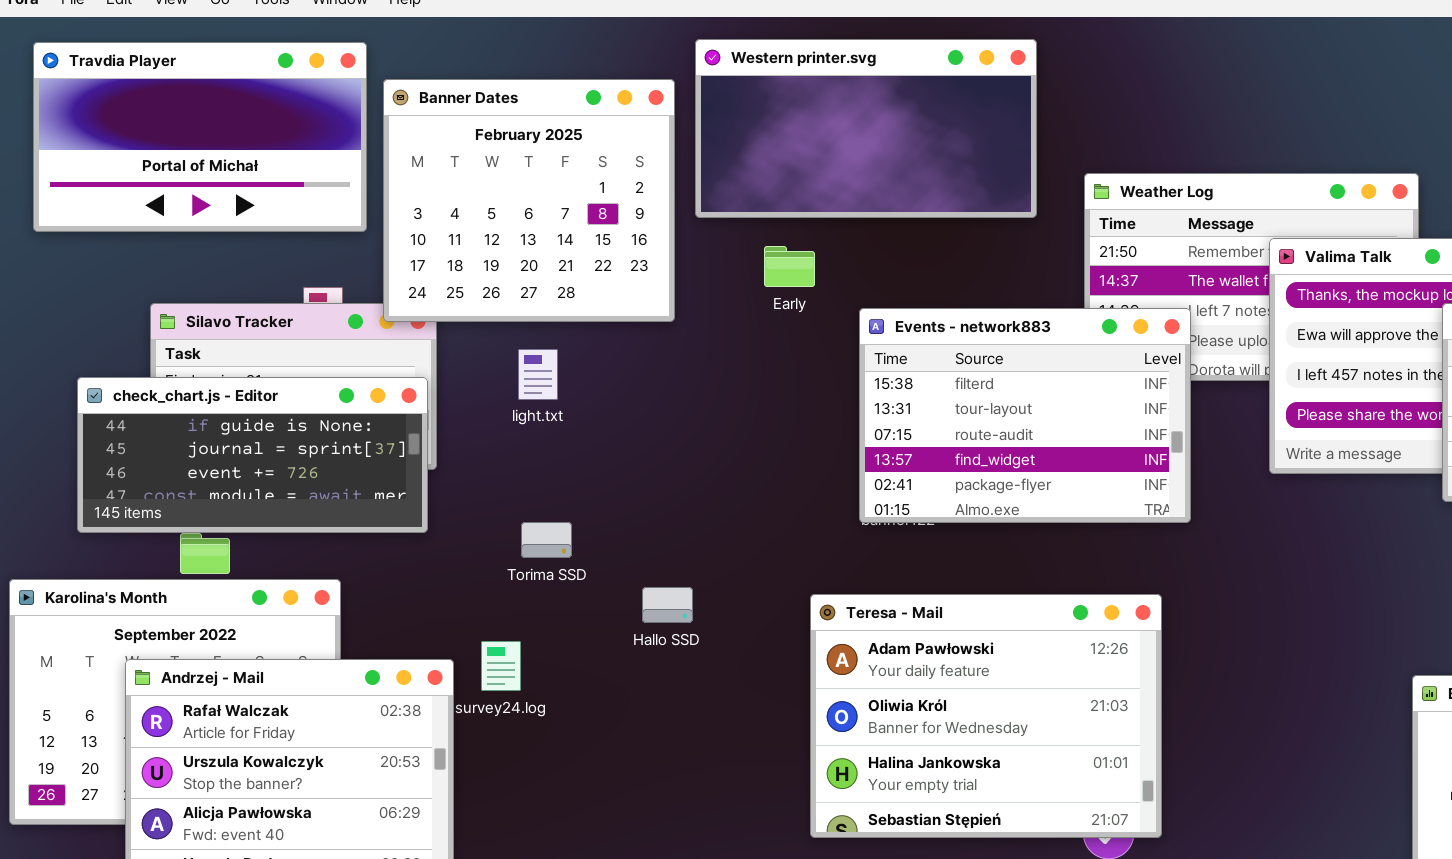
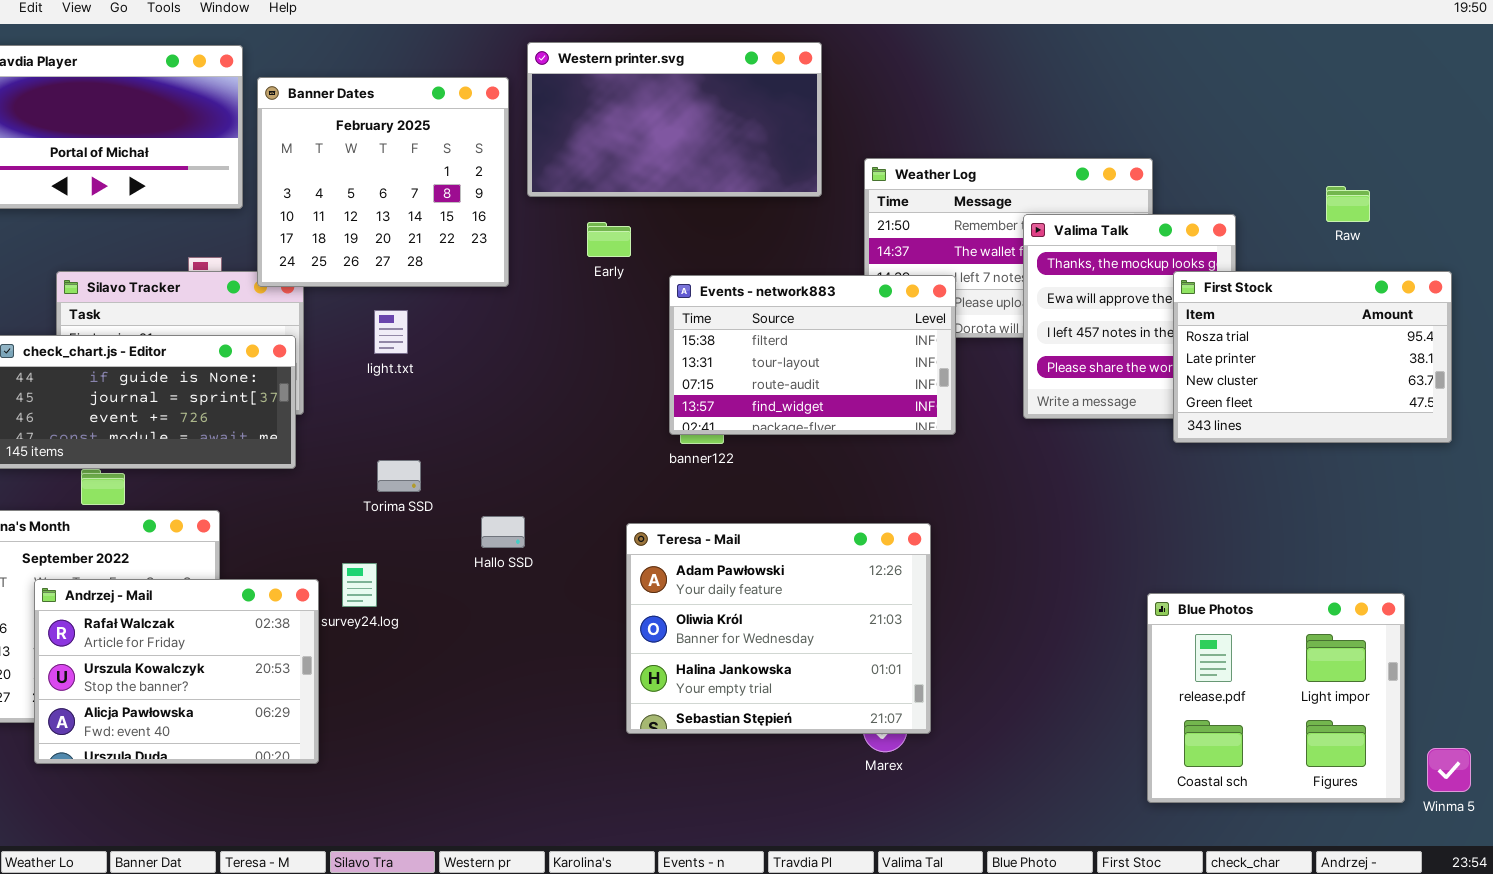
Events - network883: [859,308,1191,523] -> [669,275,956,435], resized

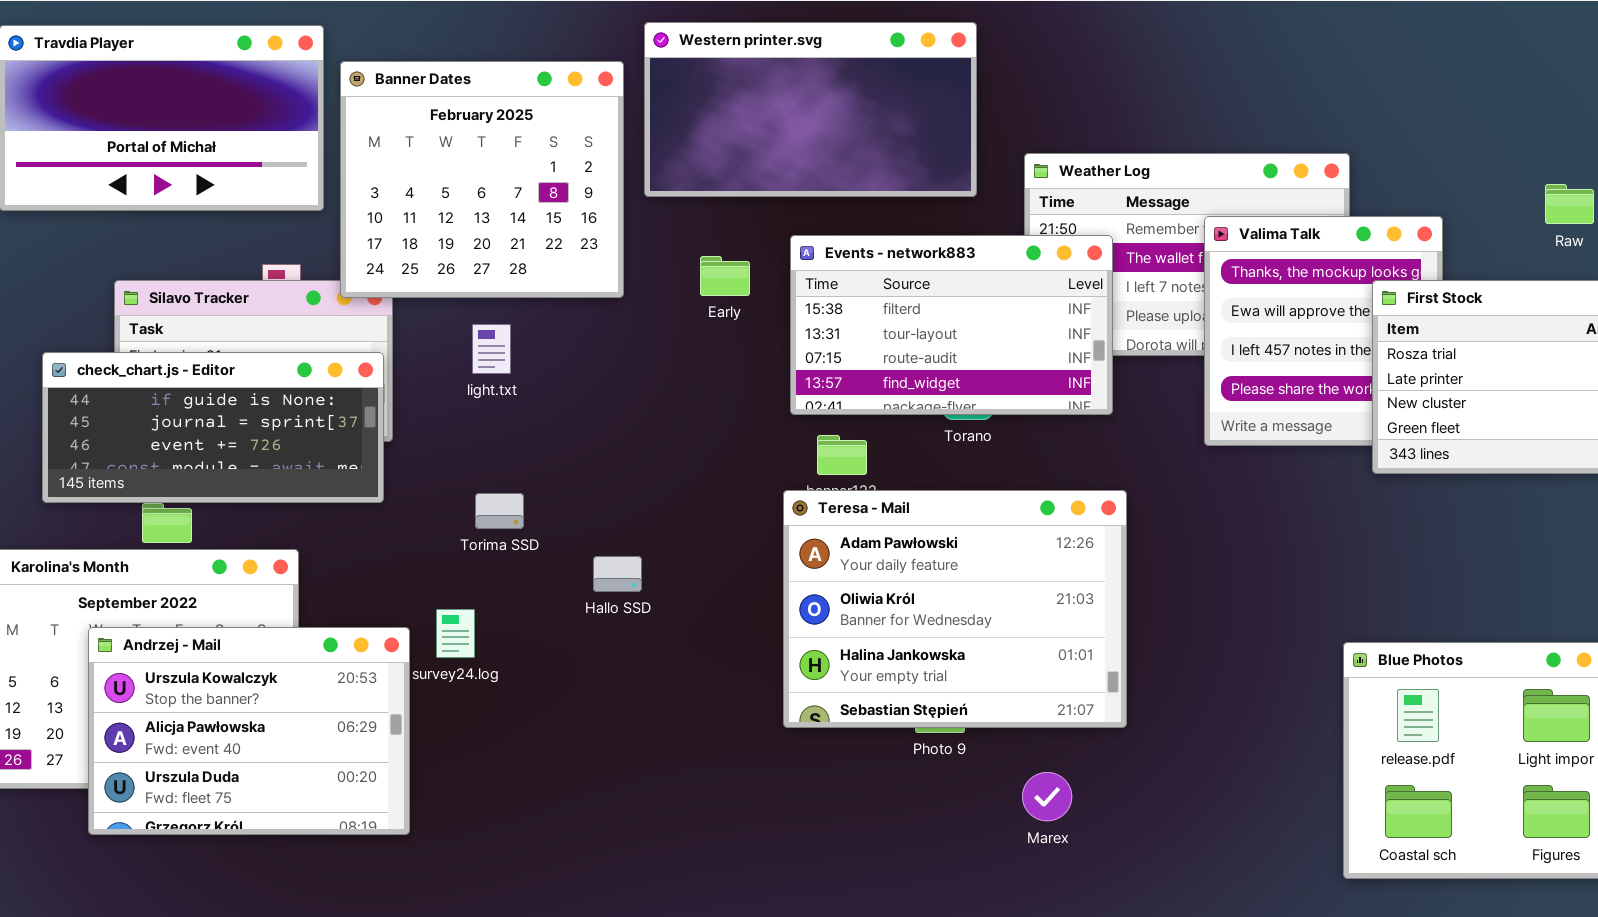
Early: [587,222,631,257] -> [700,256,750,296], moved
Events - network883: [669,275,956,435] -> [790,235,1113,415], moved
Teresa - Mail: [626,523,931,734] -> [783,490,1127,728], moved
Andrzej - Mail: [34,579,319,764] -> [88,627,410,835], scrolled down 1 row

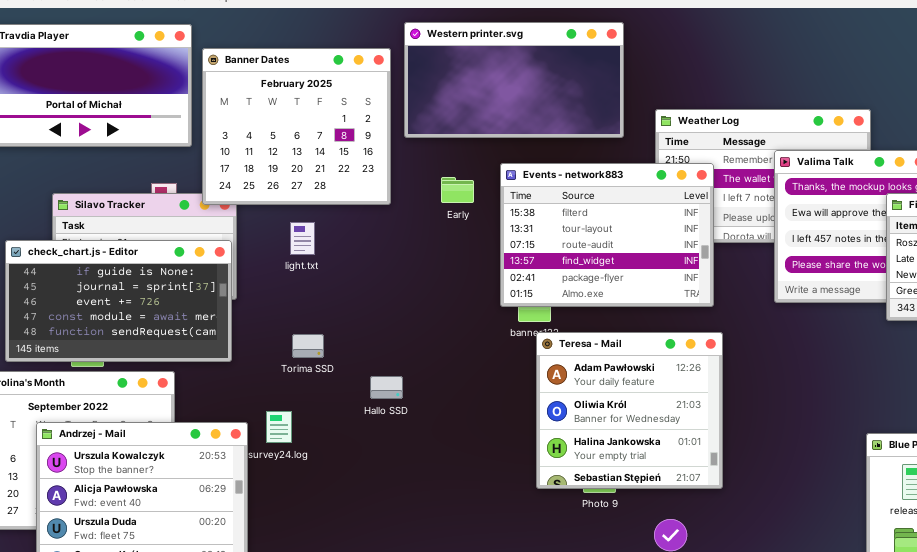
Events - network883: [790,235,1113,415] -> [500,163,714,307], resized
check_chart.js - Editor: [42,352,384,503] -> [5,240,232,362], resized
Teresa - Mail: [783,490,1127,728] -> [536,332,723,489], resized

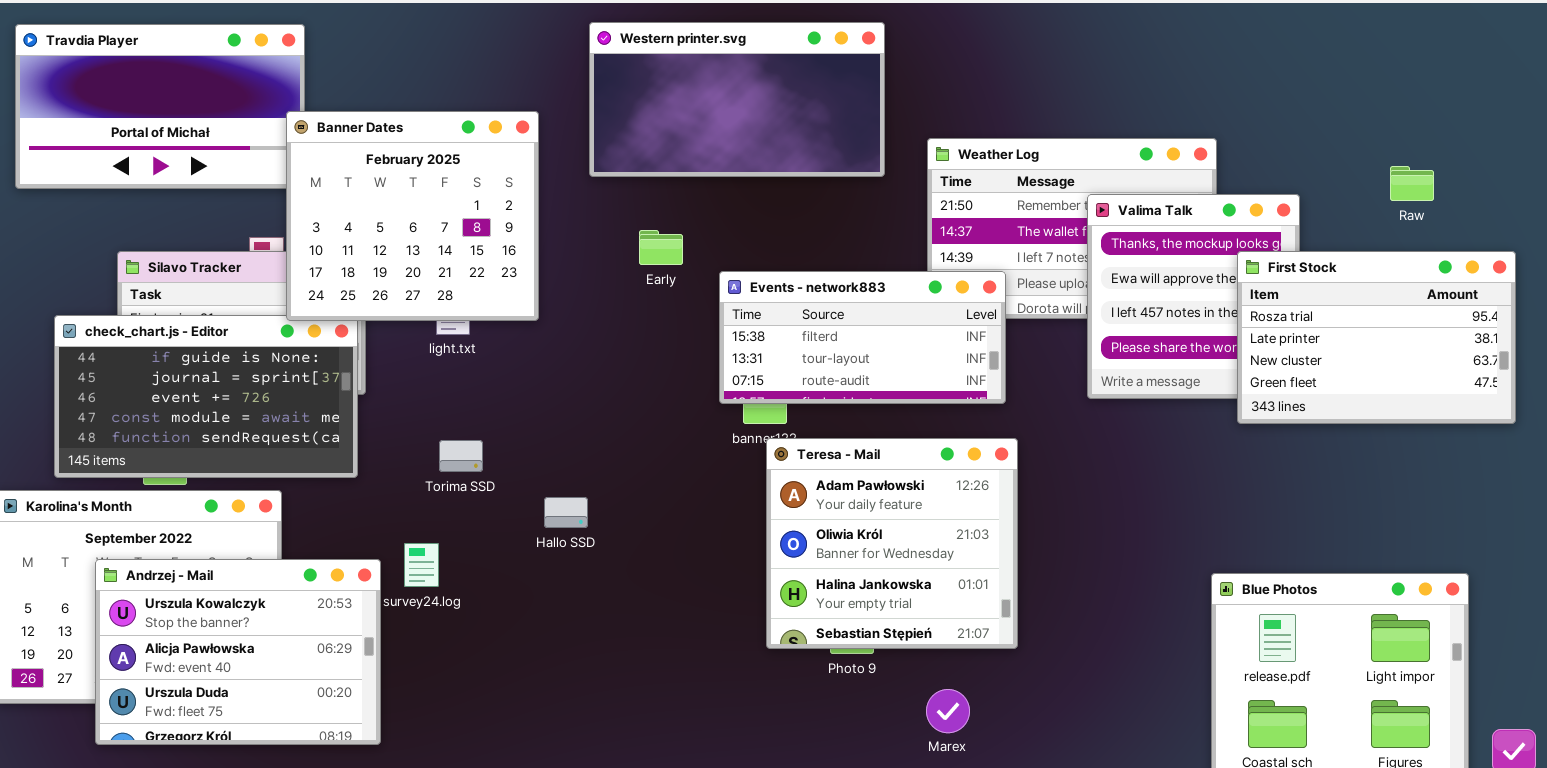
Banner Dates: [202,48,391,205] -> [286,111,539,321], moved
Events - network883: [500,163,714,307] -> [719,271,1006,404], resized

